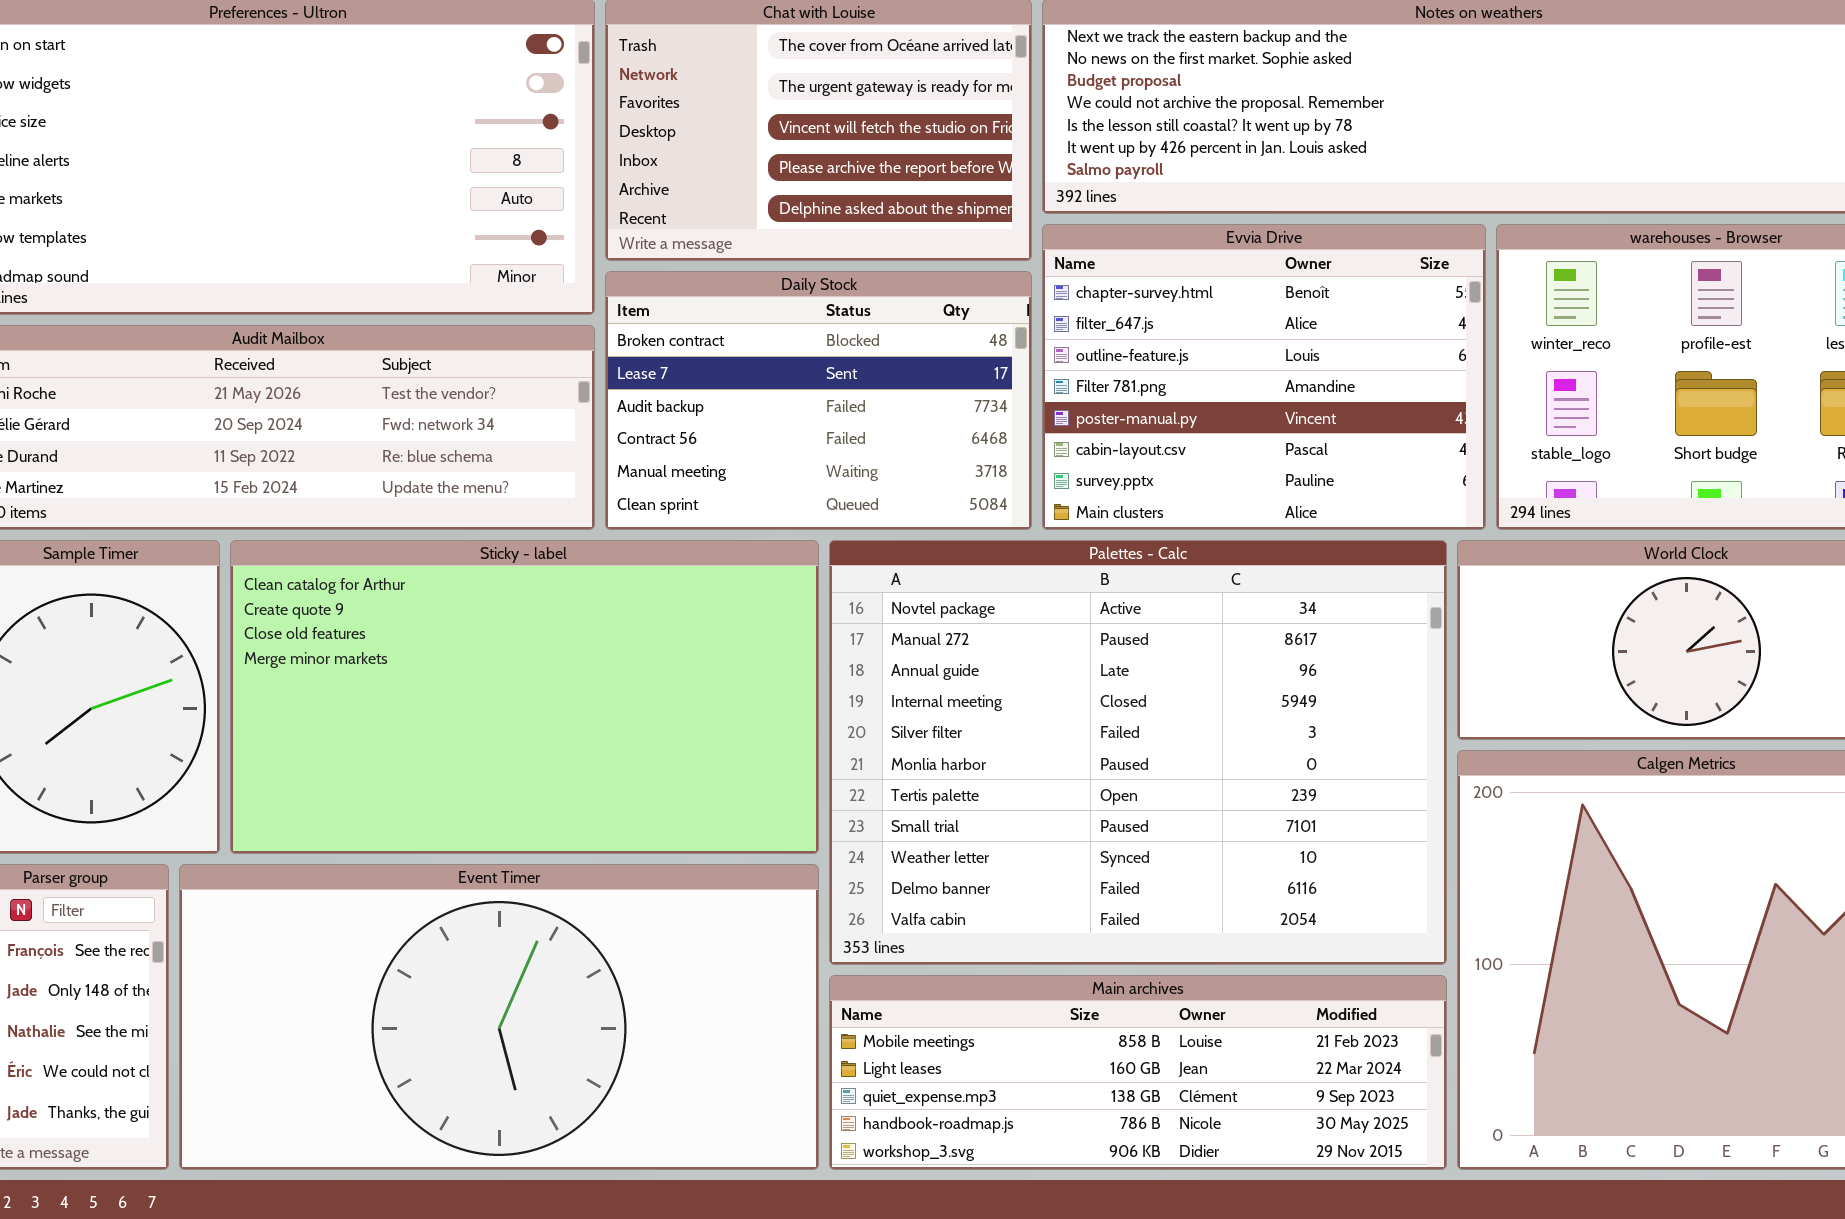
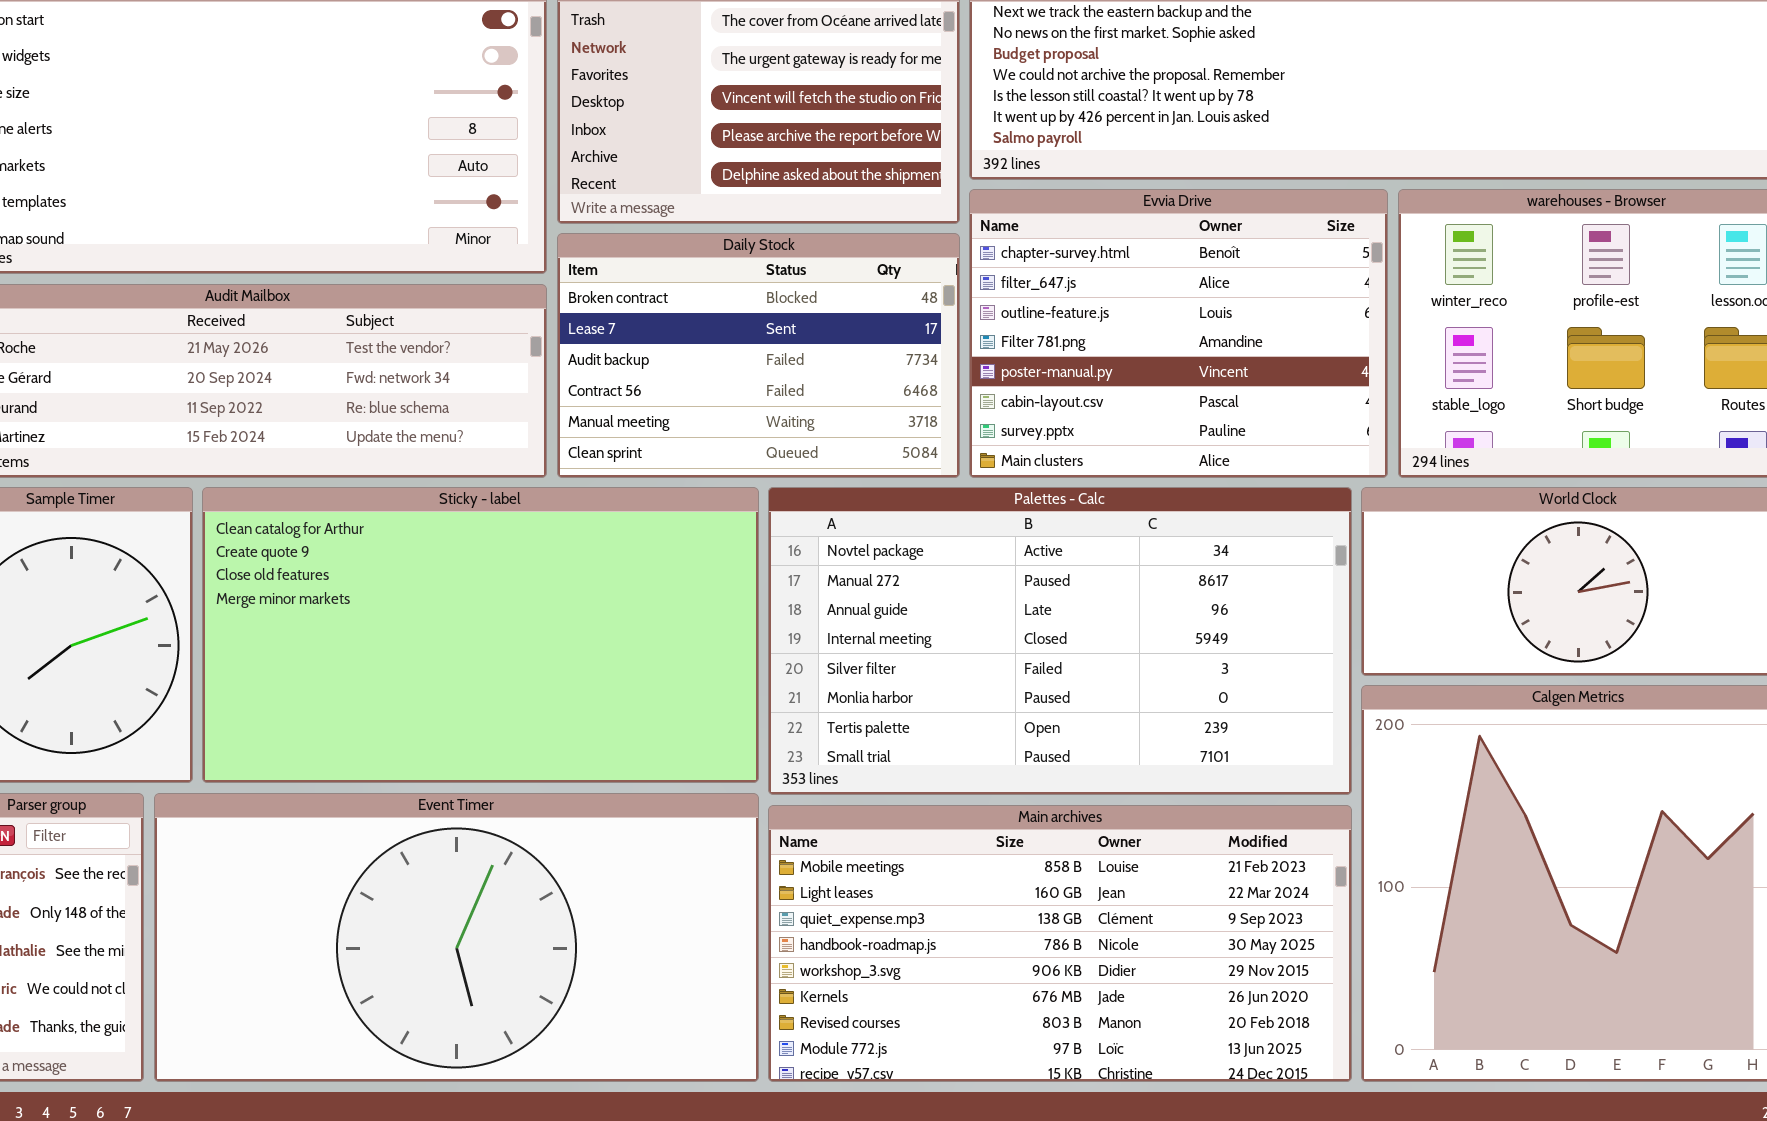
Palettes - Calc: [829,540,1447,965] -> [768,487,1352,795], resized
Main archives: [829,975,1447,1170] -> [768,805,1352,1082], resized

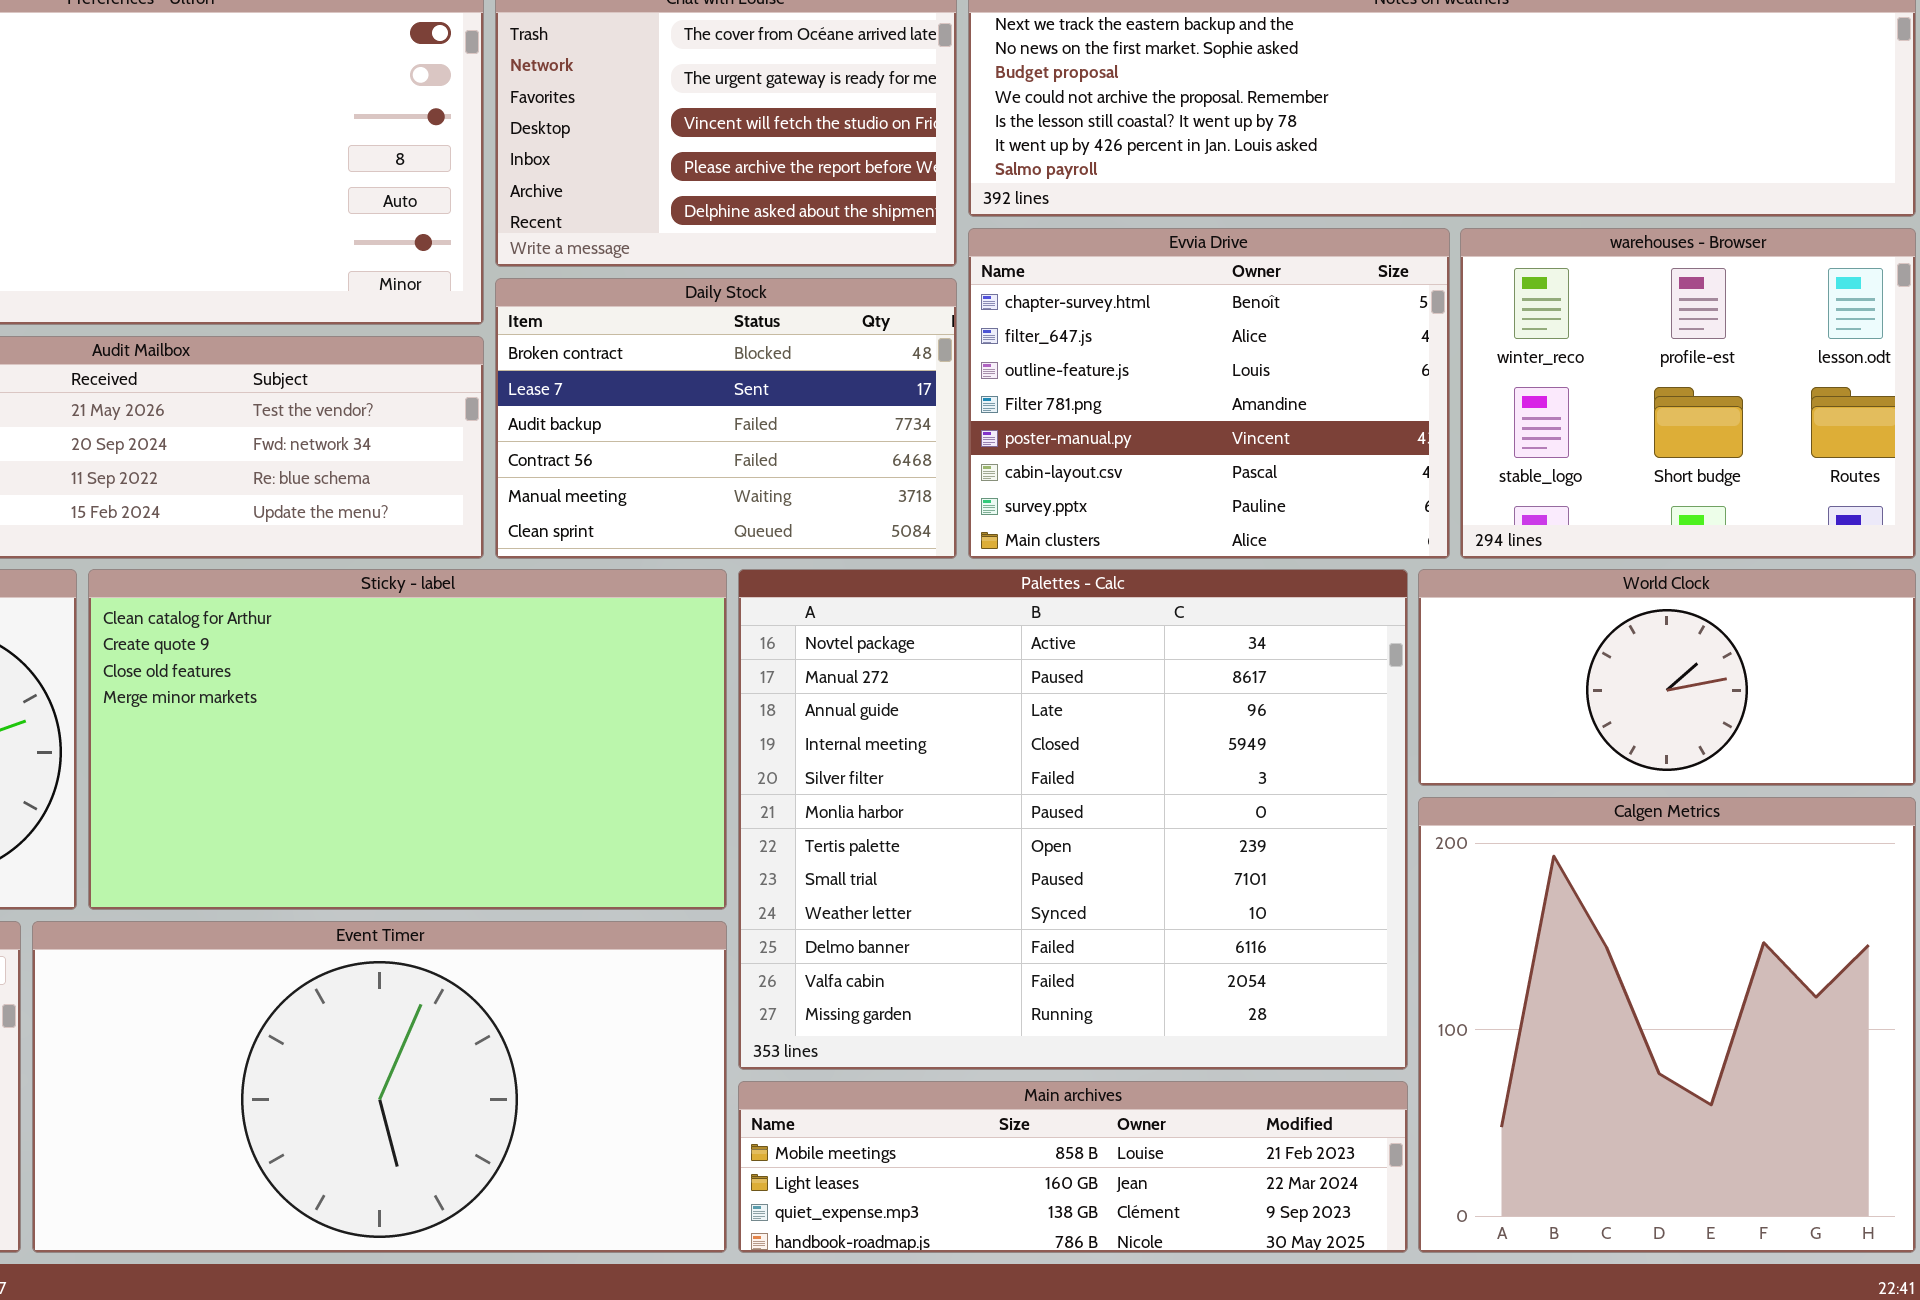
Palettes - Calc: [768,487,1352,795] -> [738,569,1408,1070], resized
Main archives: [768,805,1352,1082] -> [738,1081,1408,1253], resized

